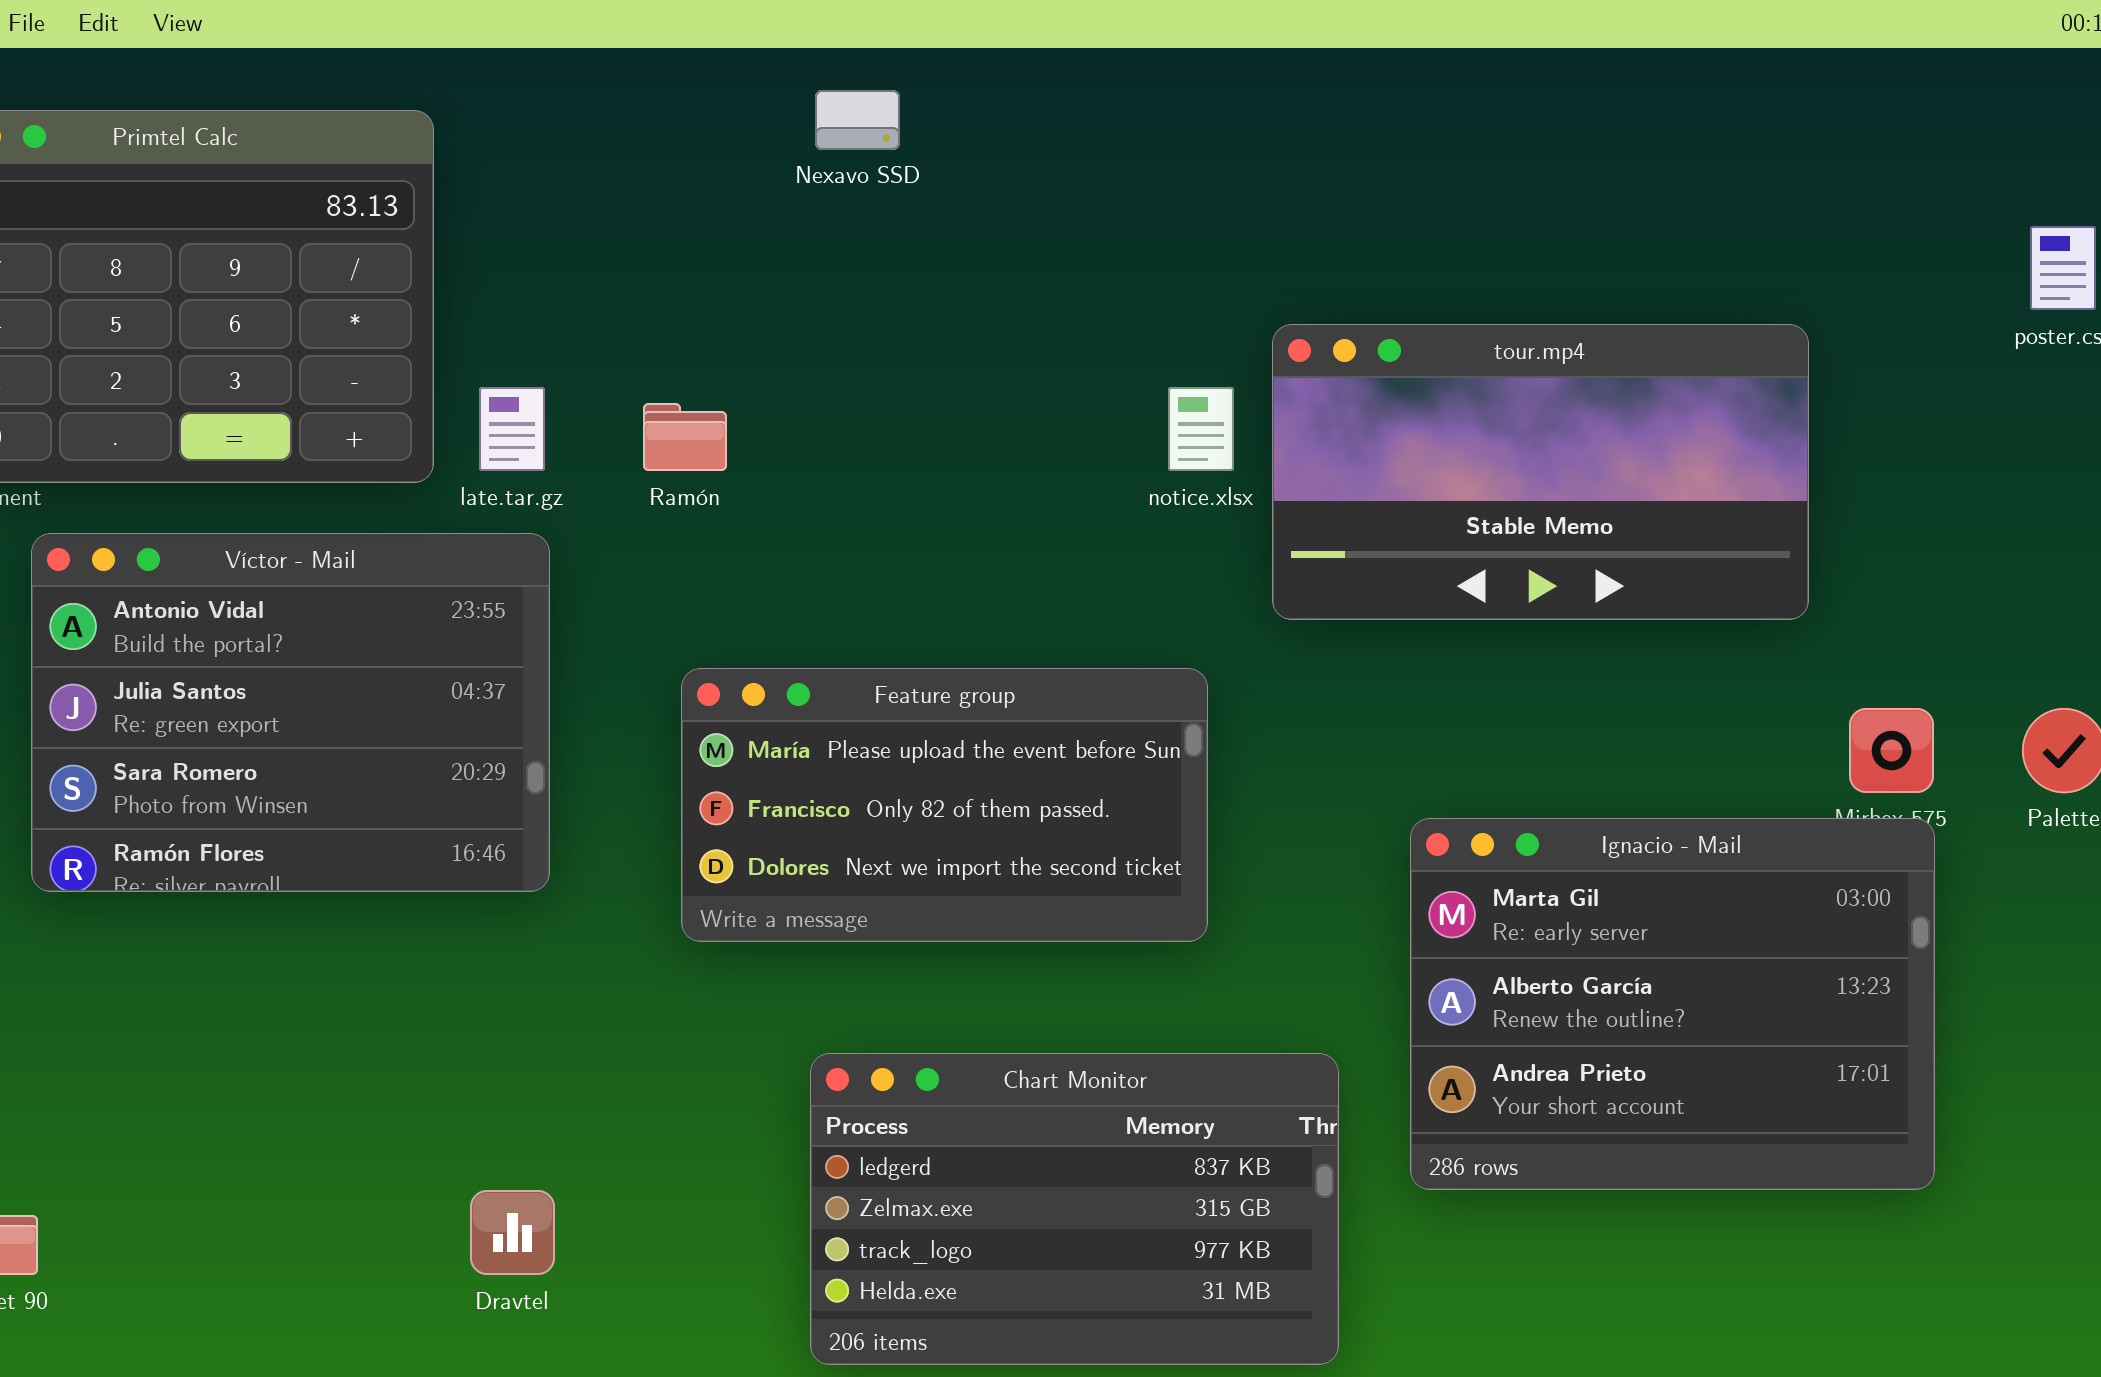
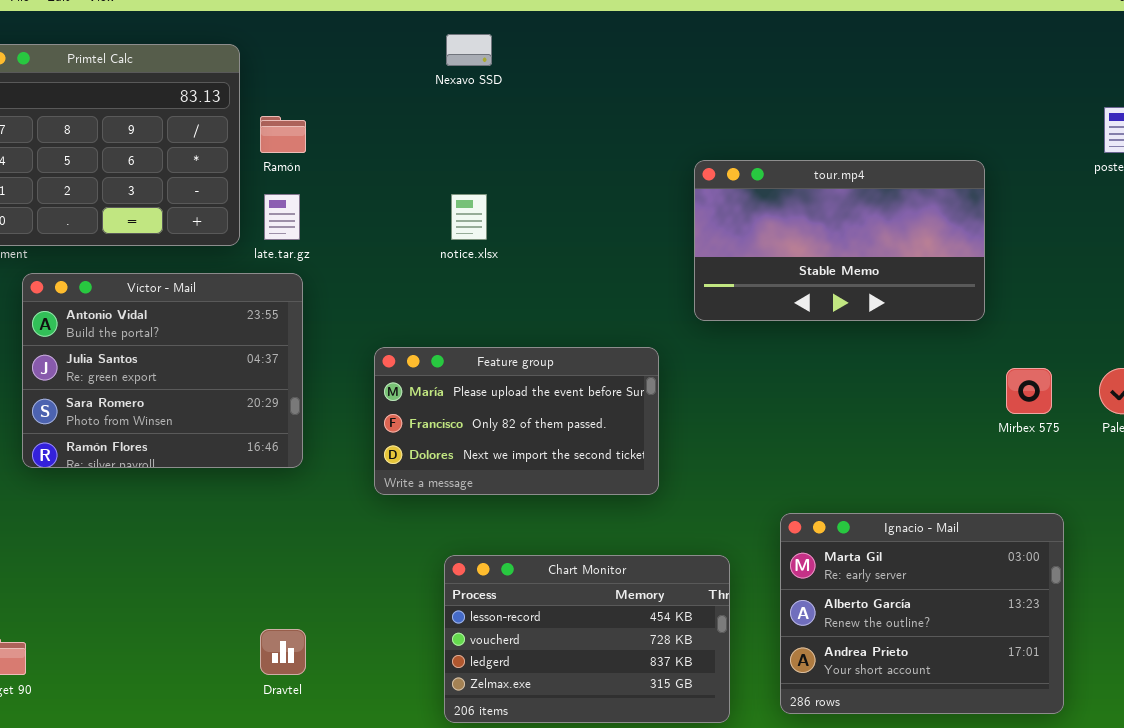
notice.xlsx: [1168,387,1234,471] -> [451,194,487,240], moved
Ramón: [643,403,727,471] -> [260,116,306,153], moved
Ignacio - Mail: [1410,818,1935,1190] -> [780,513,1064,714], moved
Chart Monitor: [810,1053,1339,1365] -> [444,555,730,723], scrolled up 2 rows

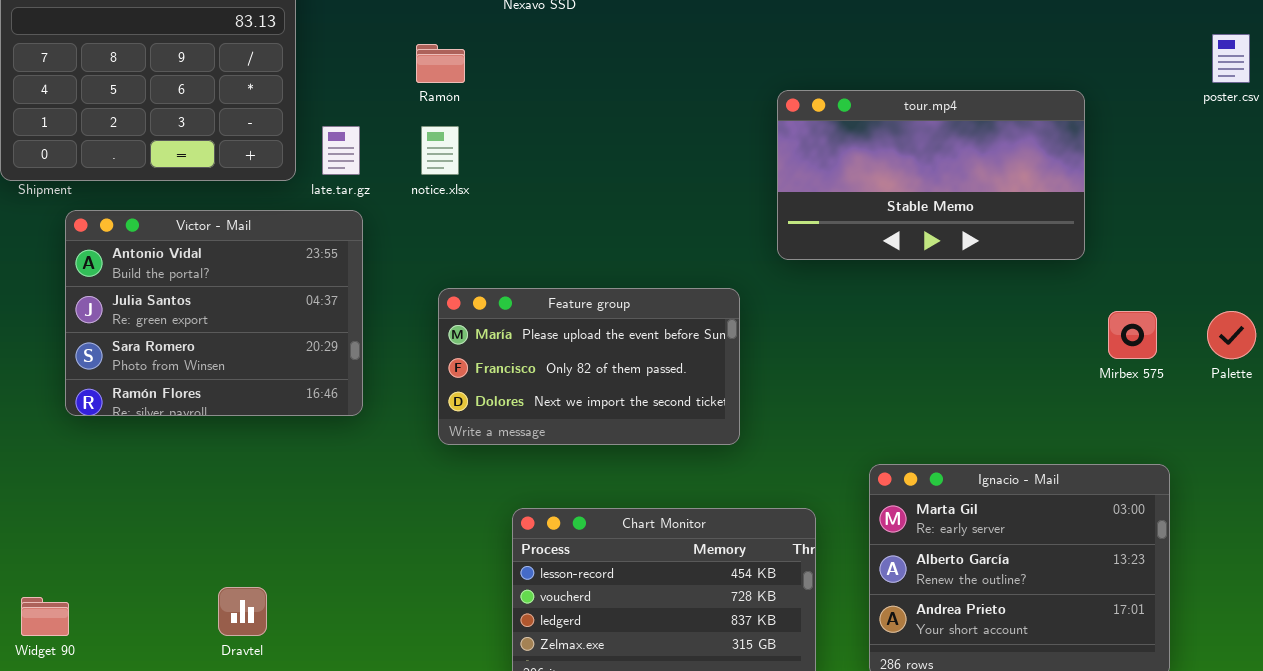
Ramón: [260,116,306,153] -> [416,44,465,83], moved
notice.xlsx: [451,194,487,240] -> [421,126,459,175], moved
Dravtel: [260,629,306,675] -> [218,587,267,636], moved

